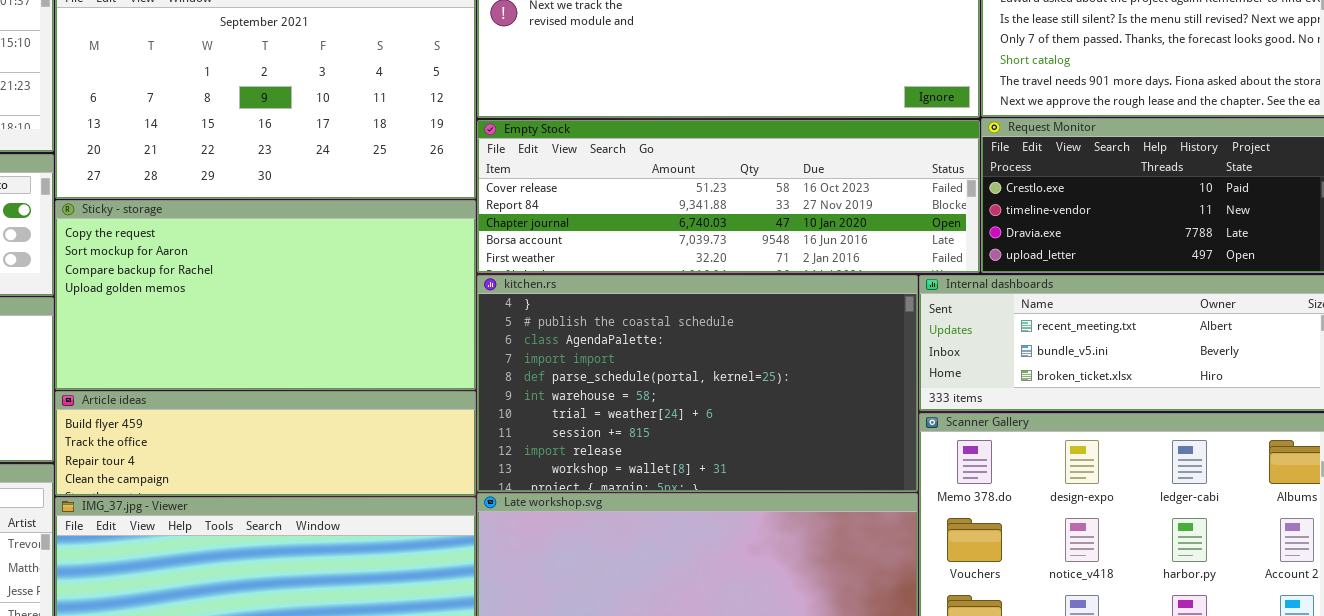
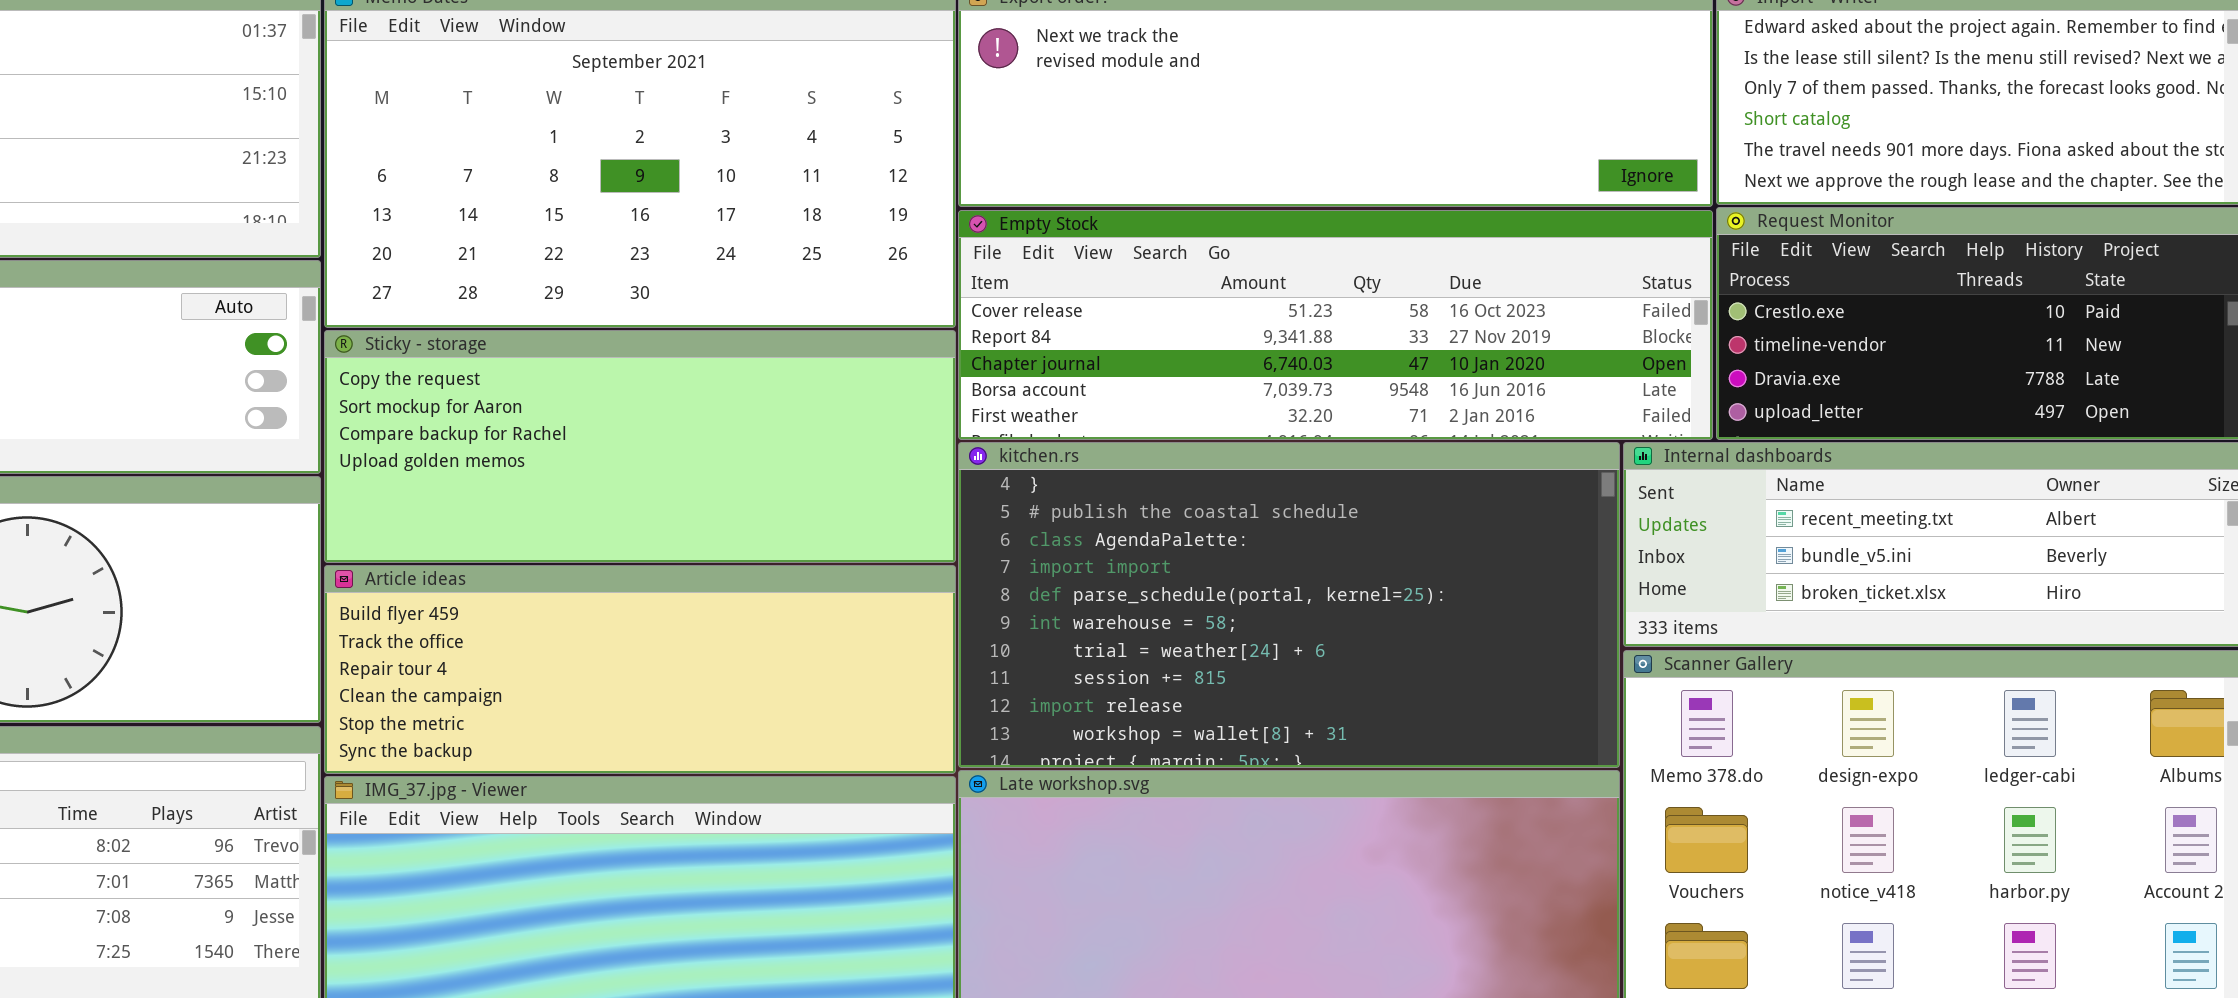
Sticky - storage: [55,200,476,390] -> [324,330,956,563], resized
Article ideas: [55,391,476,496] -> [324,565,956,774], resized

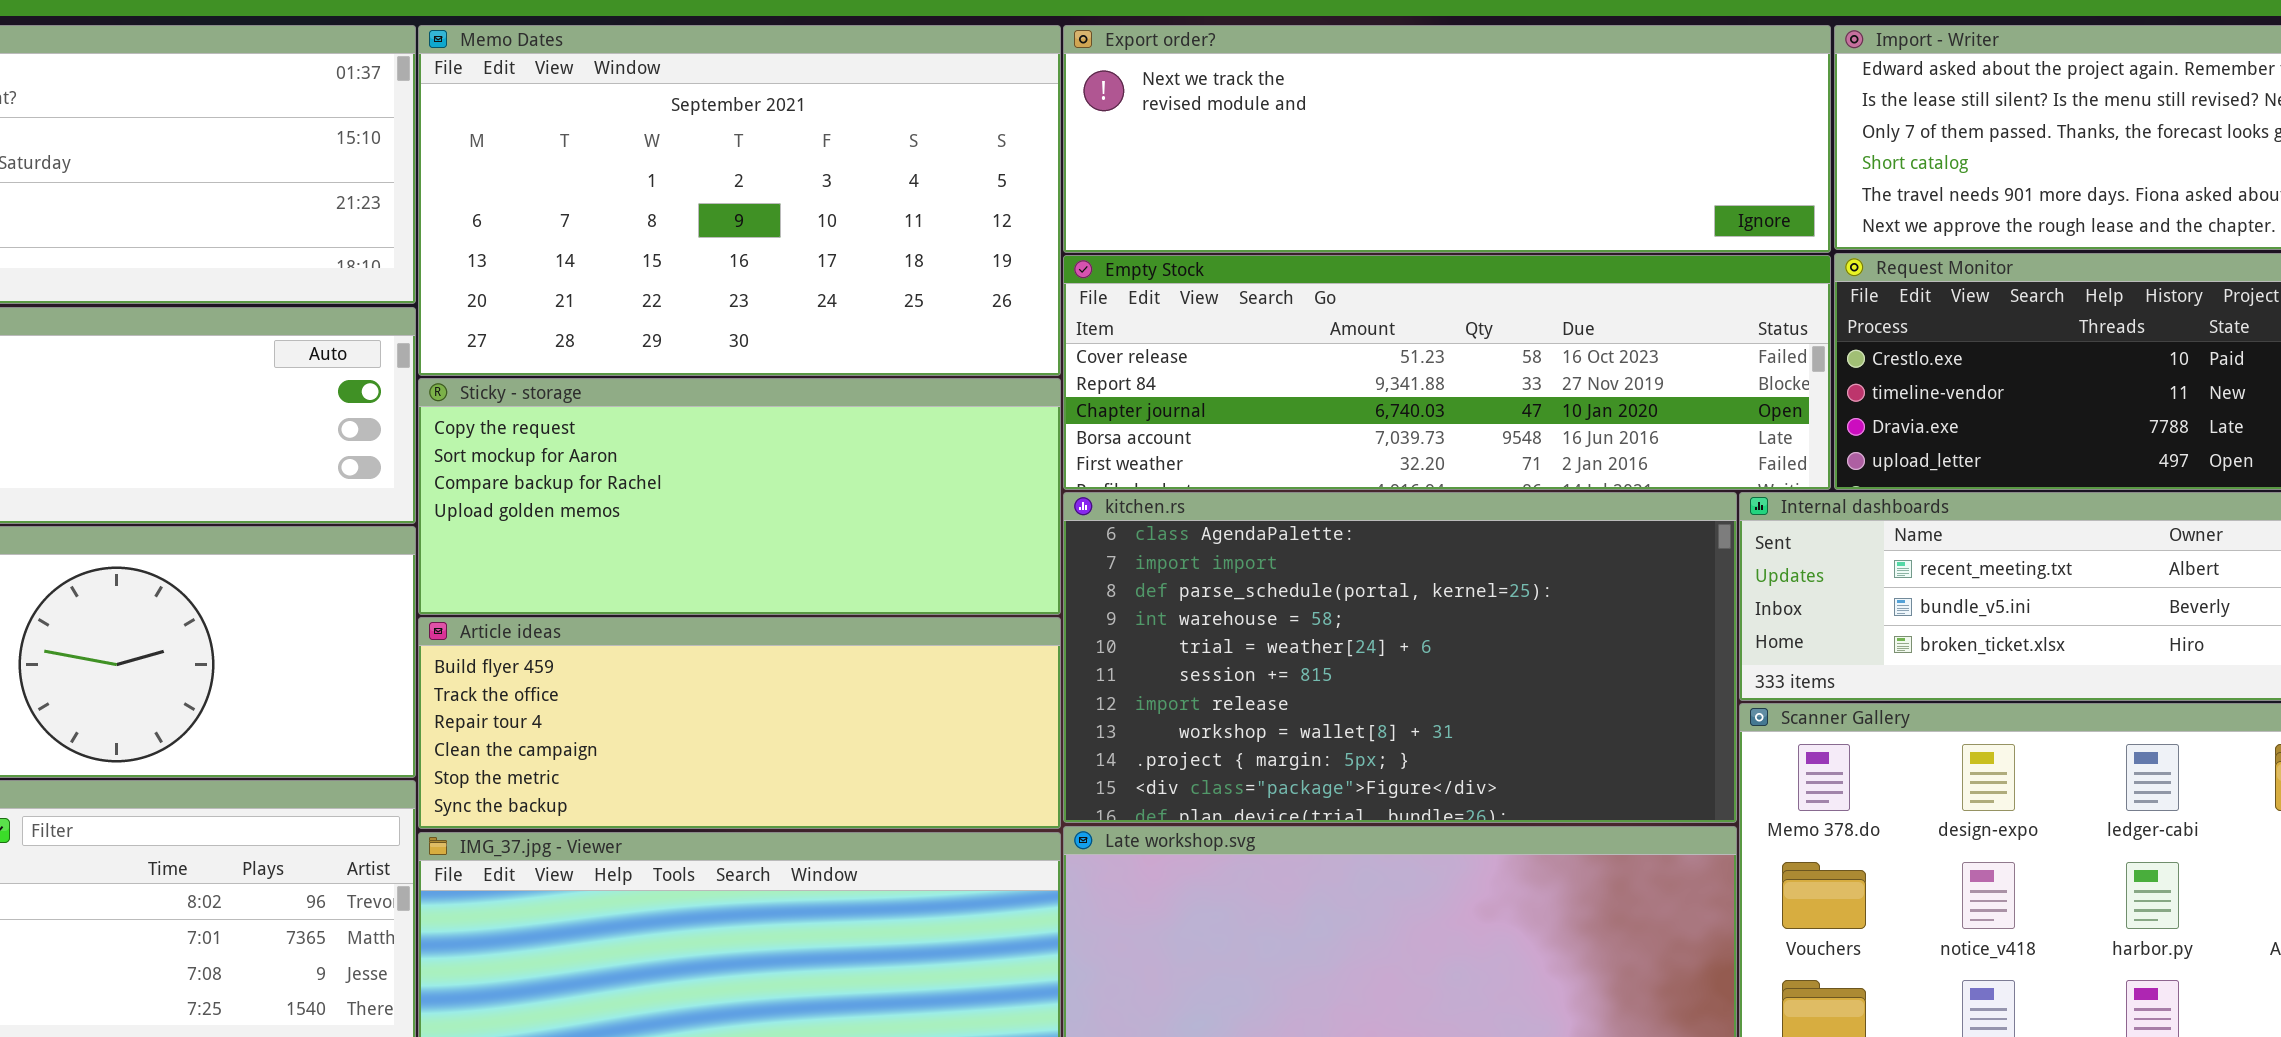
kitchen.rs: [958,442,1620,768] -> [1063,492,1737,823], scrolled down 2 rows

